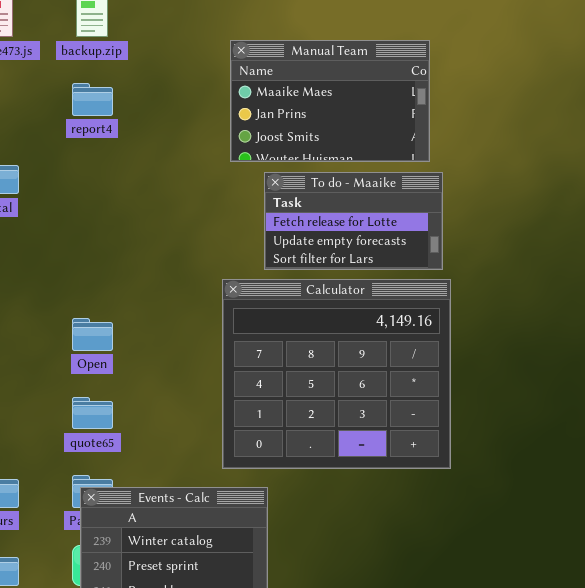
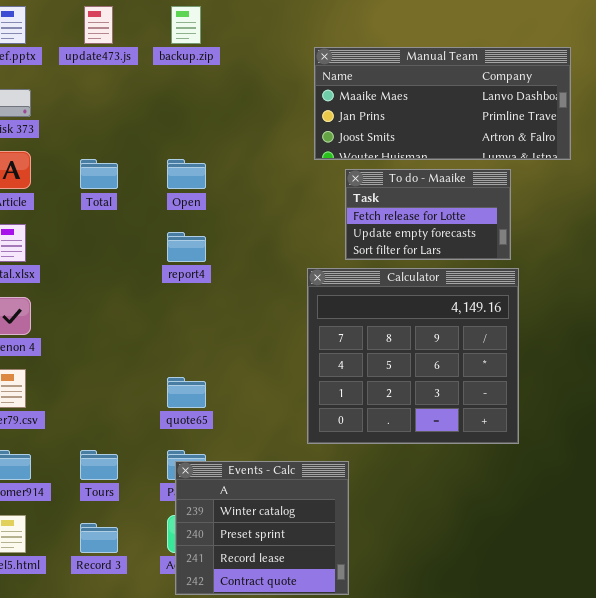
Manual Team: [230,40,430,162] -> [314,47,571,160], resized
report4: [72,83,113,116] -> [167,232,206,262], moved
Open: [72,318,113,351] -> [167,159,206,189], moved

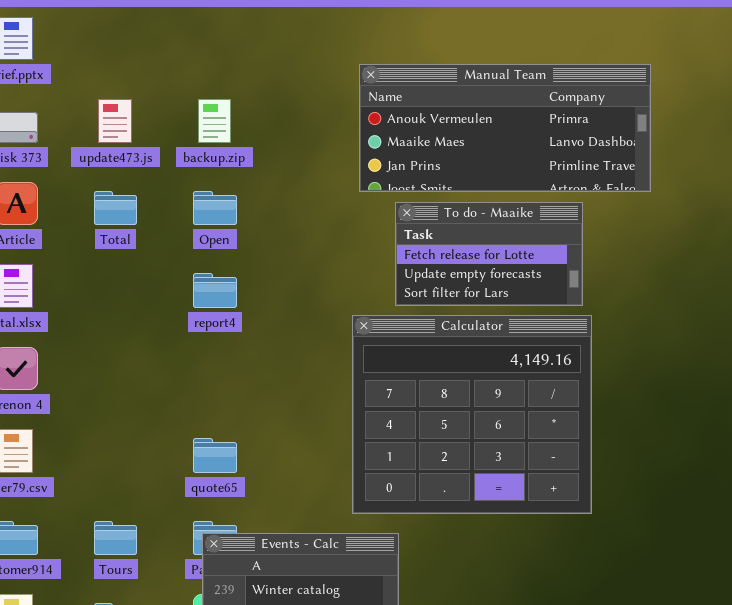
update473.js: [84,6,113,44] -> [98,99,132,143], moved
backup.zip: [171,6,201,44] -> [198,99,231,143], moved
Manual Team: [314,47,571,160] -> [359,64,651,192], scrolled up 1 row

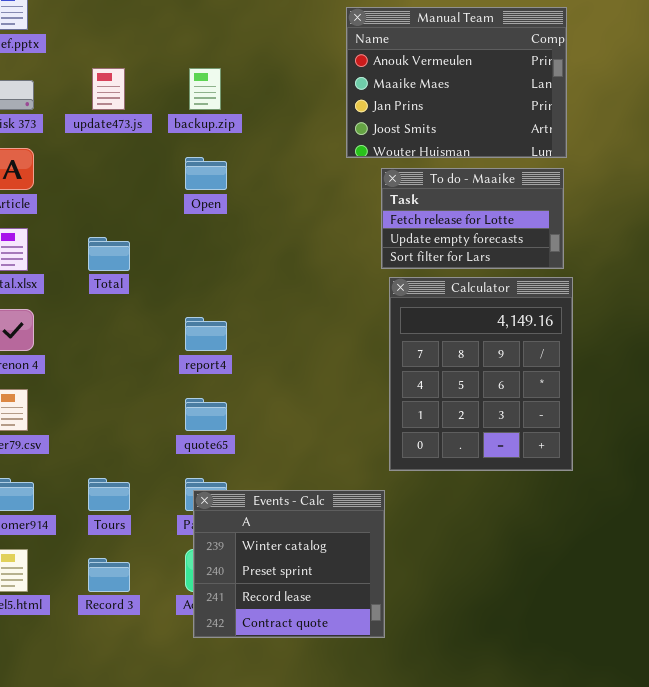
Manual Team: [359,64,651,192] -> [346,7,567,158], resized
Total: [94,191,137,225] -> [88,237,130,271], moved
report4: [193,273,237,308] -> [185,317,227,351], moved
Calculator: [352,315,592,514] -> [389,277,573,471], resized

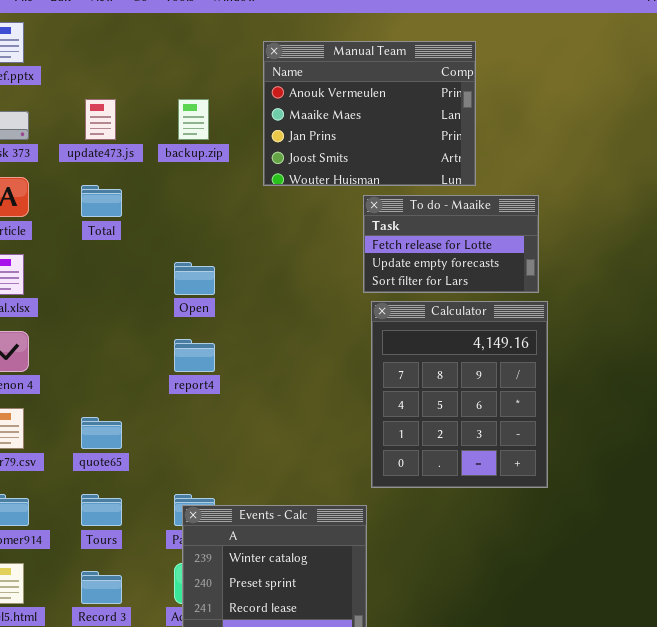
Manual Team: [346,7,567,158] -> [263,41,476,186], moved
Open: [185,157,227,190] -> [174,262,215,295], moved
Total: [88,237,130,271] -> [81,185,122,217], moved
quote65: [185,398,227,431] -> [81,417,122,449], moved

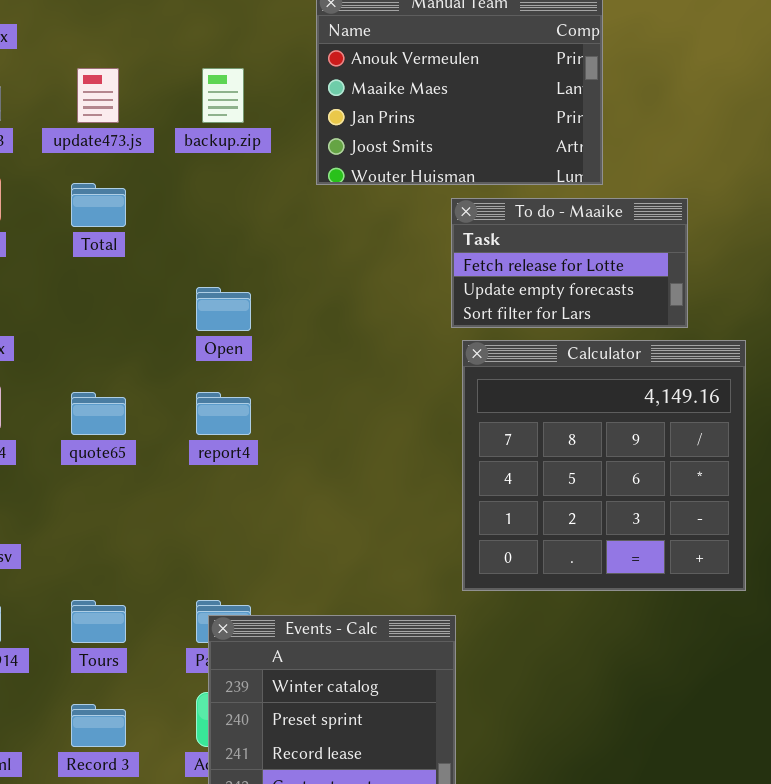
Calculator: [371,301,548,488] -> [462,340,746,591], resized
quote65: [81,417,122,449] -> [71,392,126,435], moved

